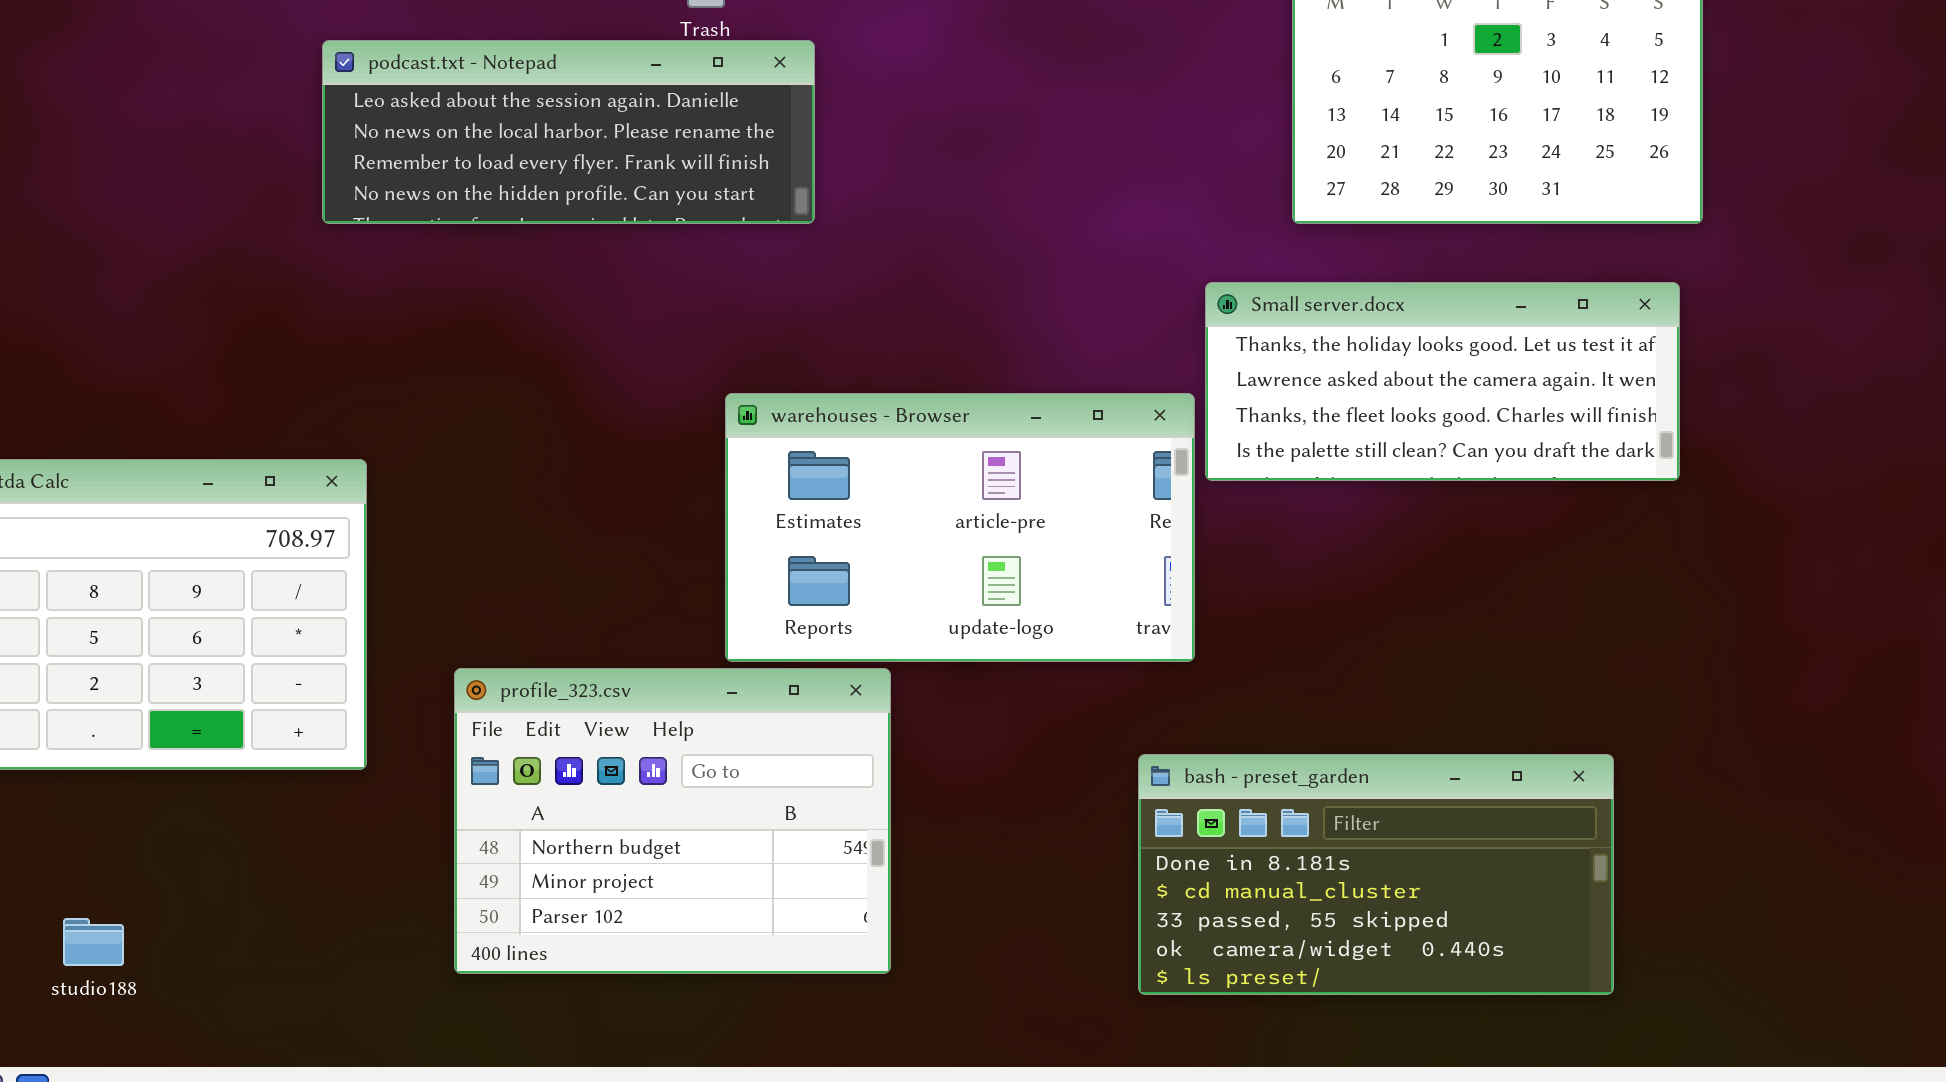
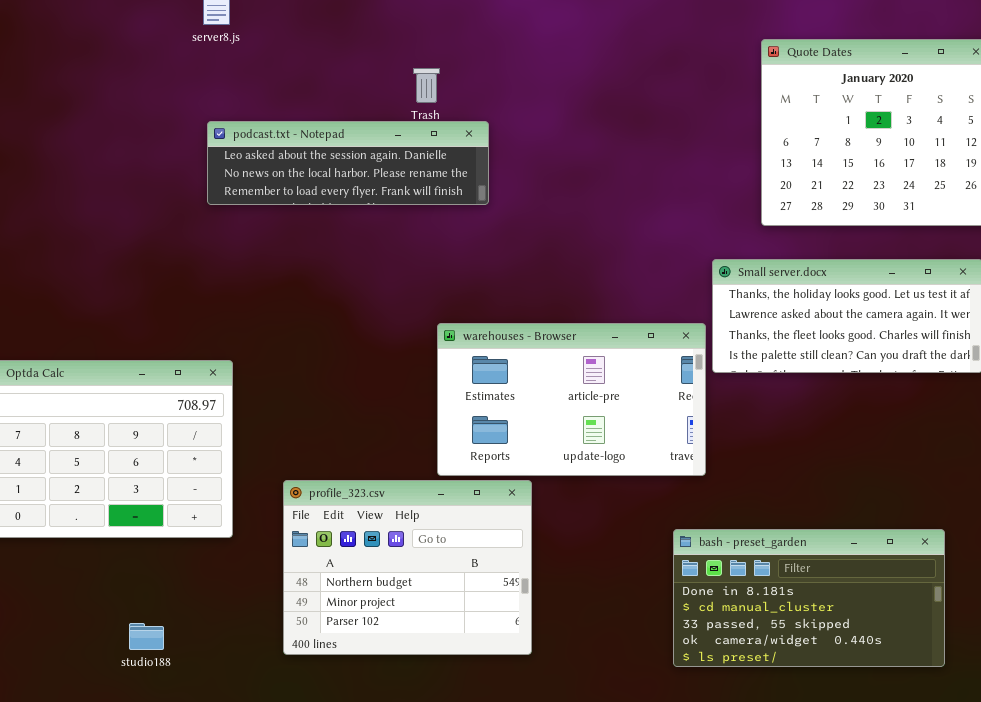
podcast.txt - Notepad: [322,40,815,224] -> [207,121,489,205], resized
studio188: [63,918,124,966] -> [129,623,164,650], moved

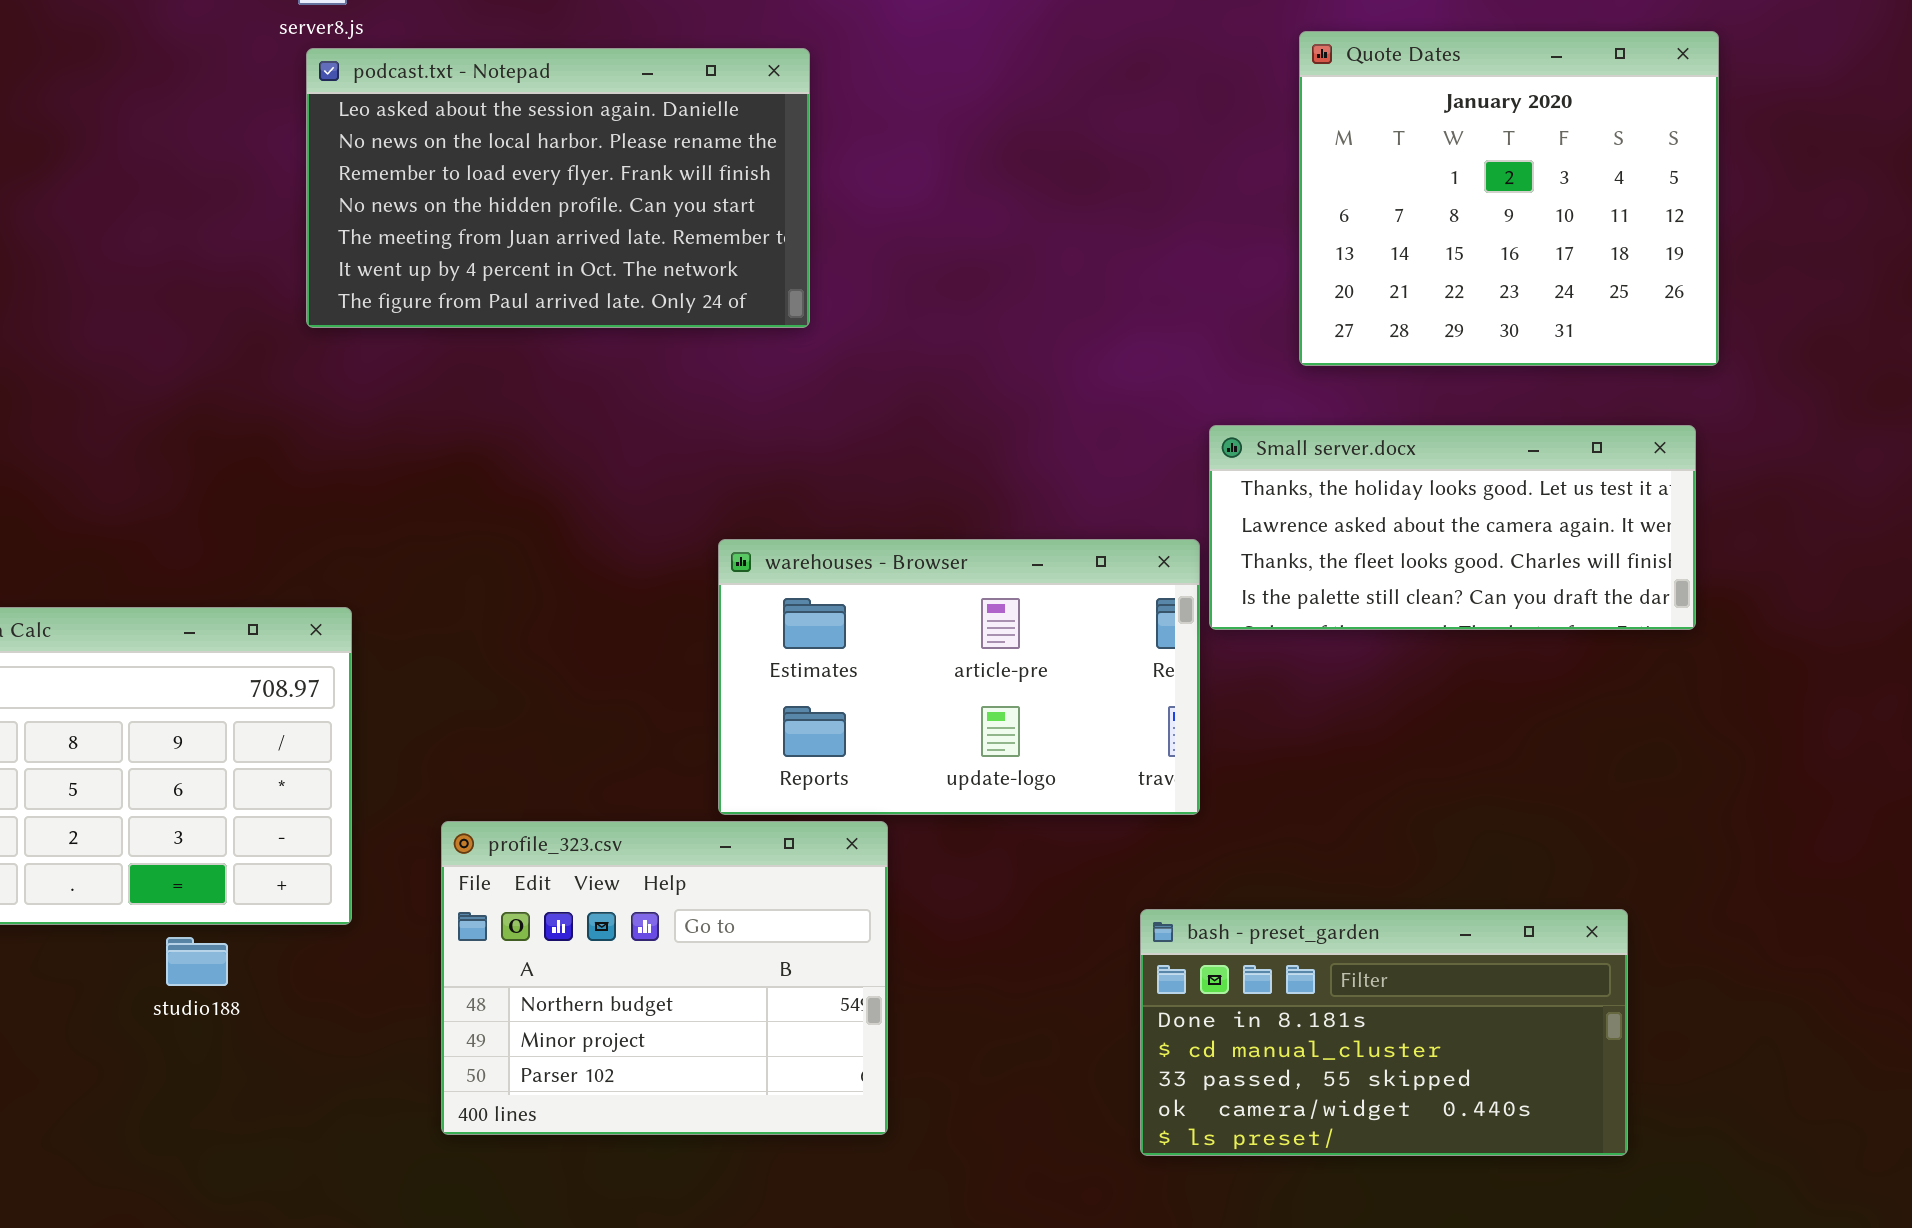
podcast.txt - Notepad: [207,121,489,205] -> [306,48,810,328], resized
studio188: [129,623,164,650] -> [166,937,228,986], moved

